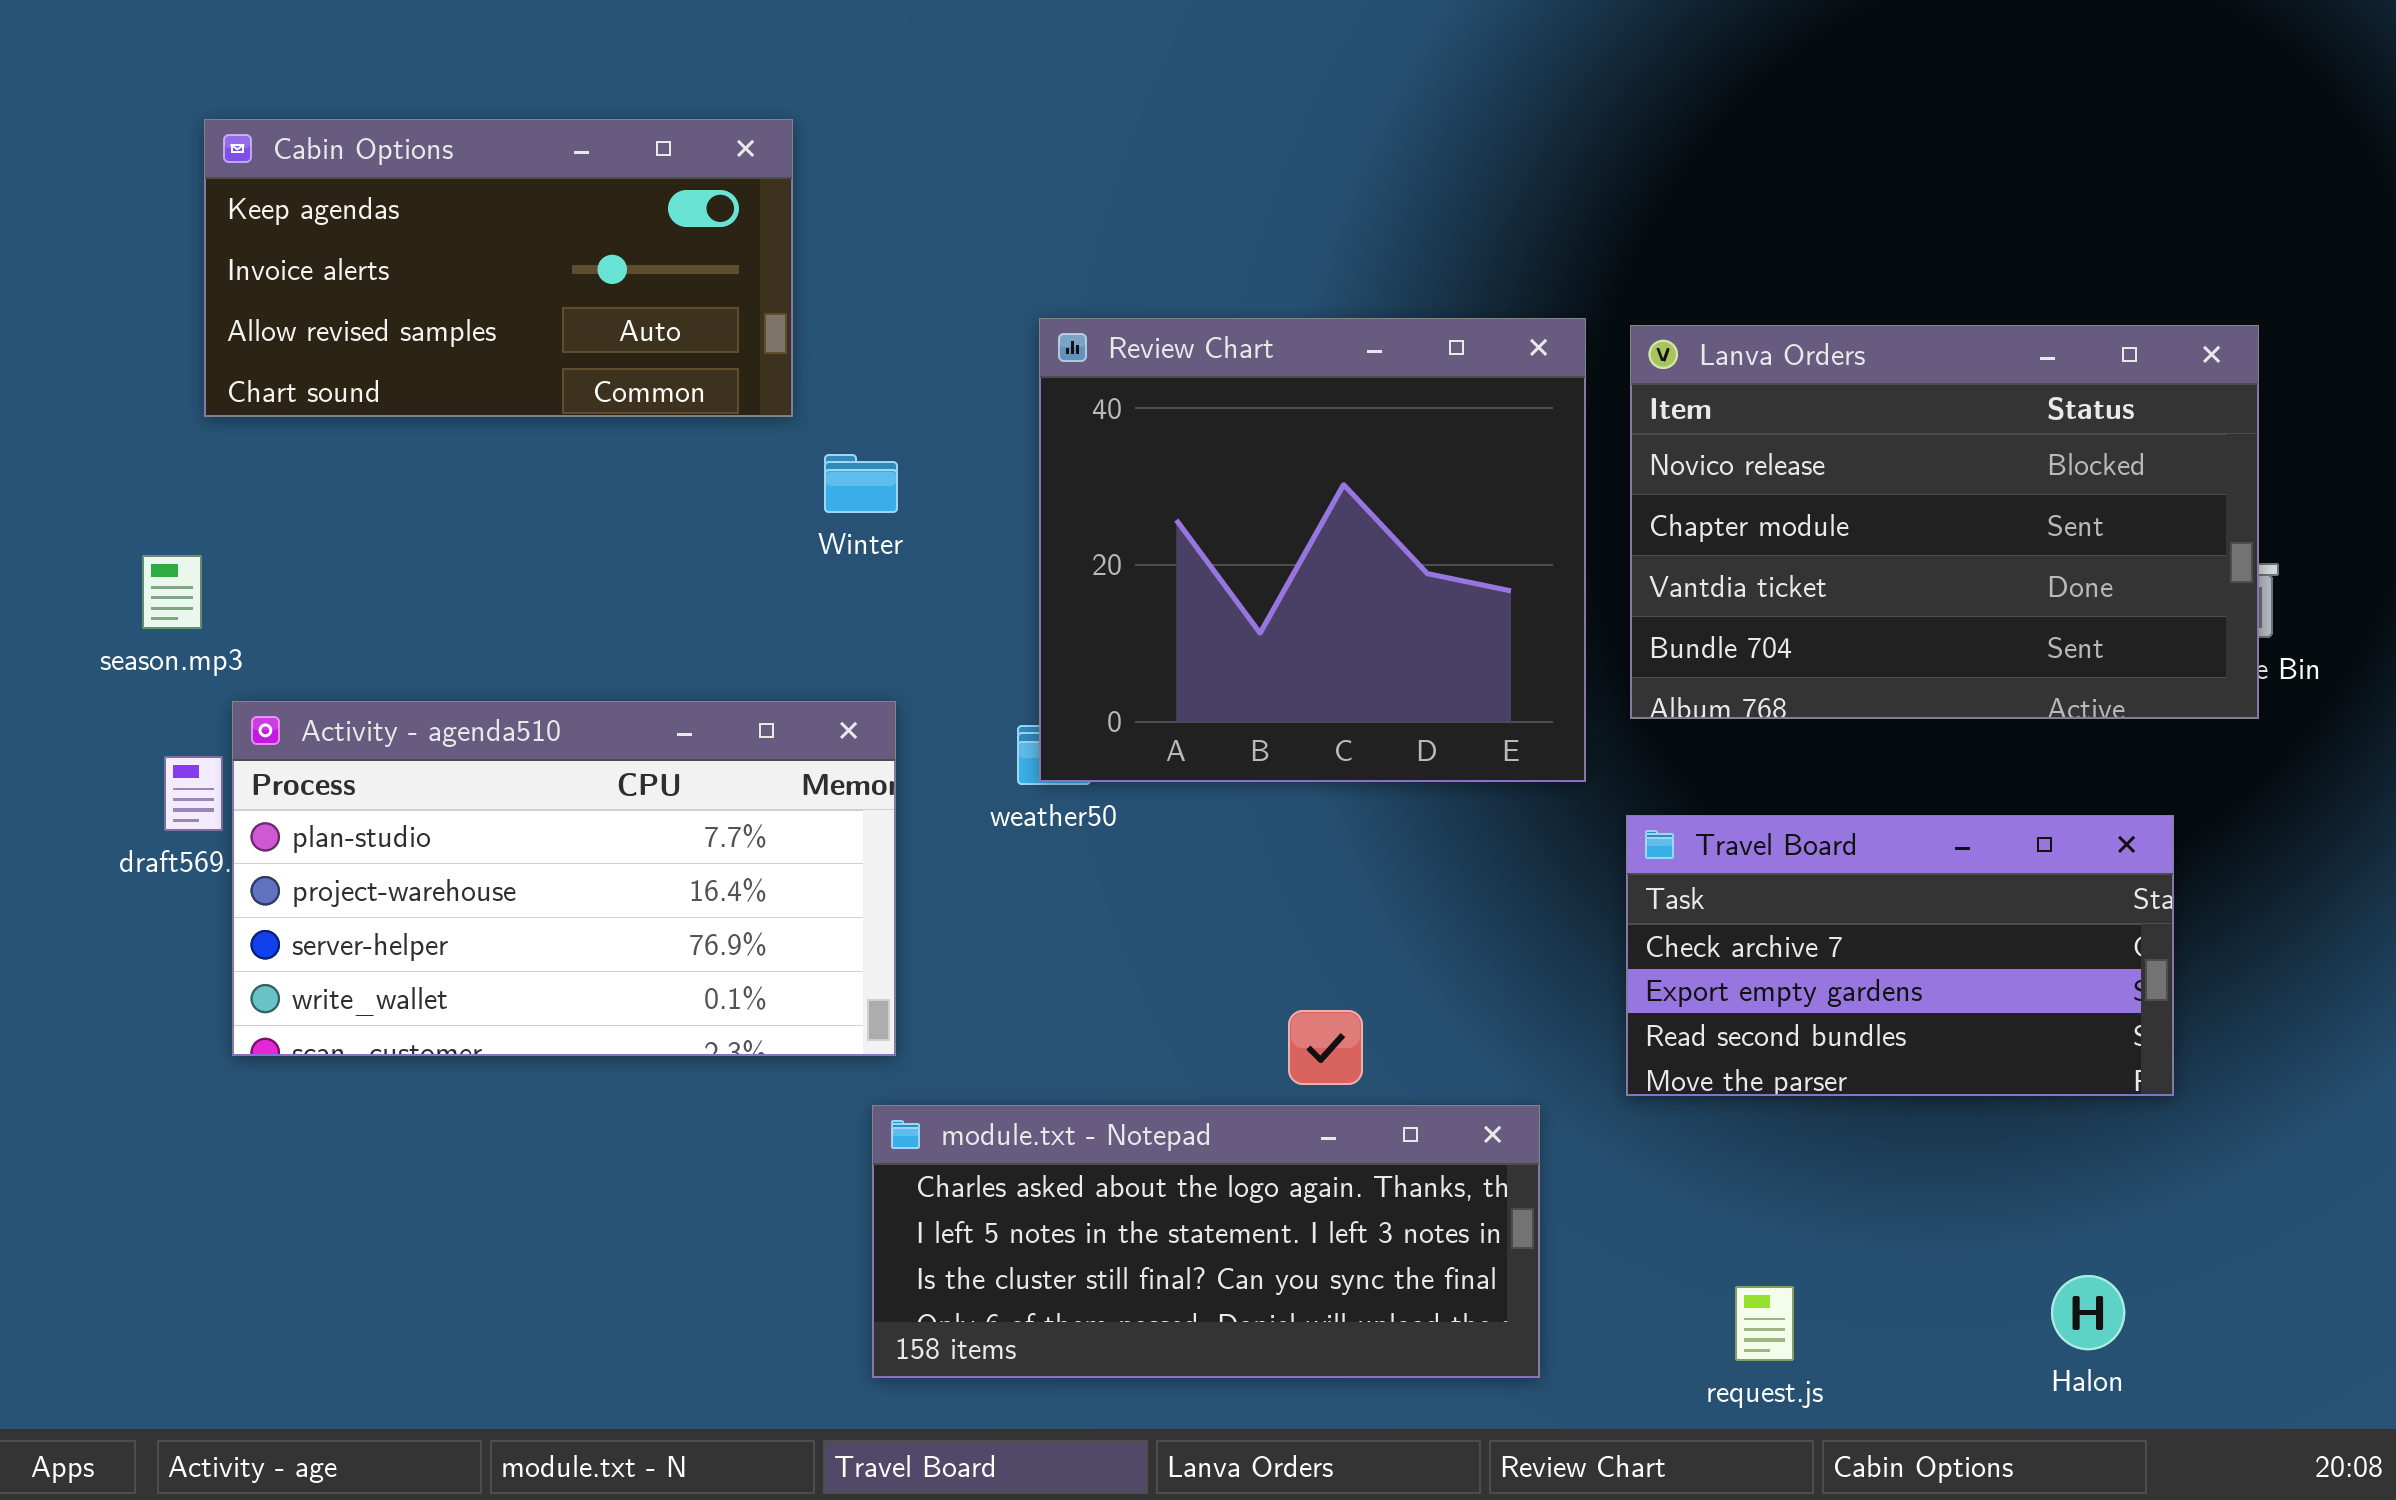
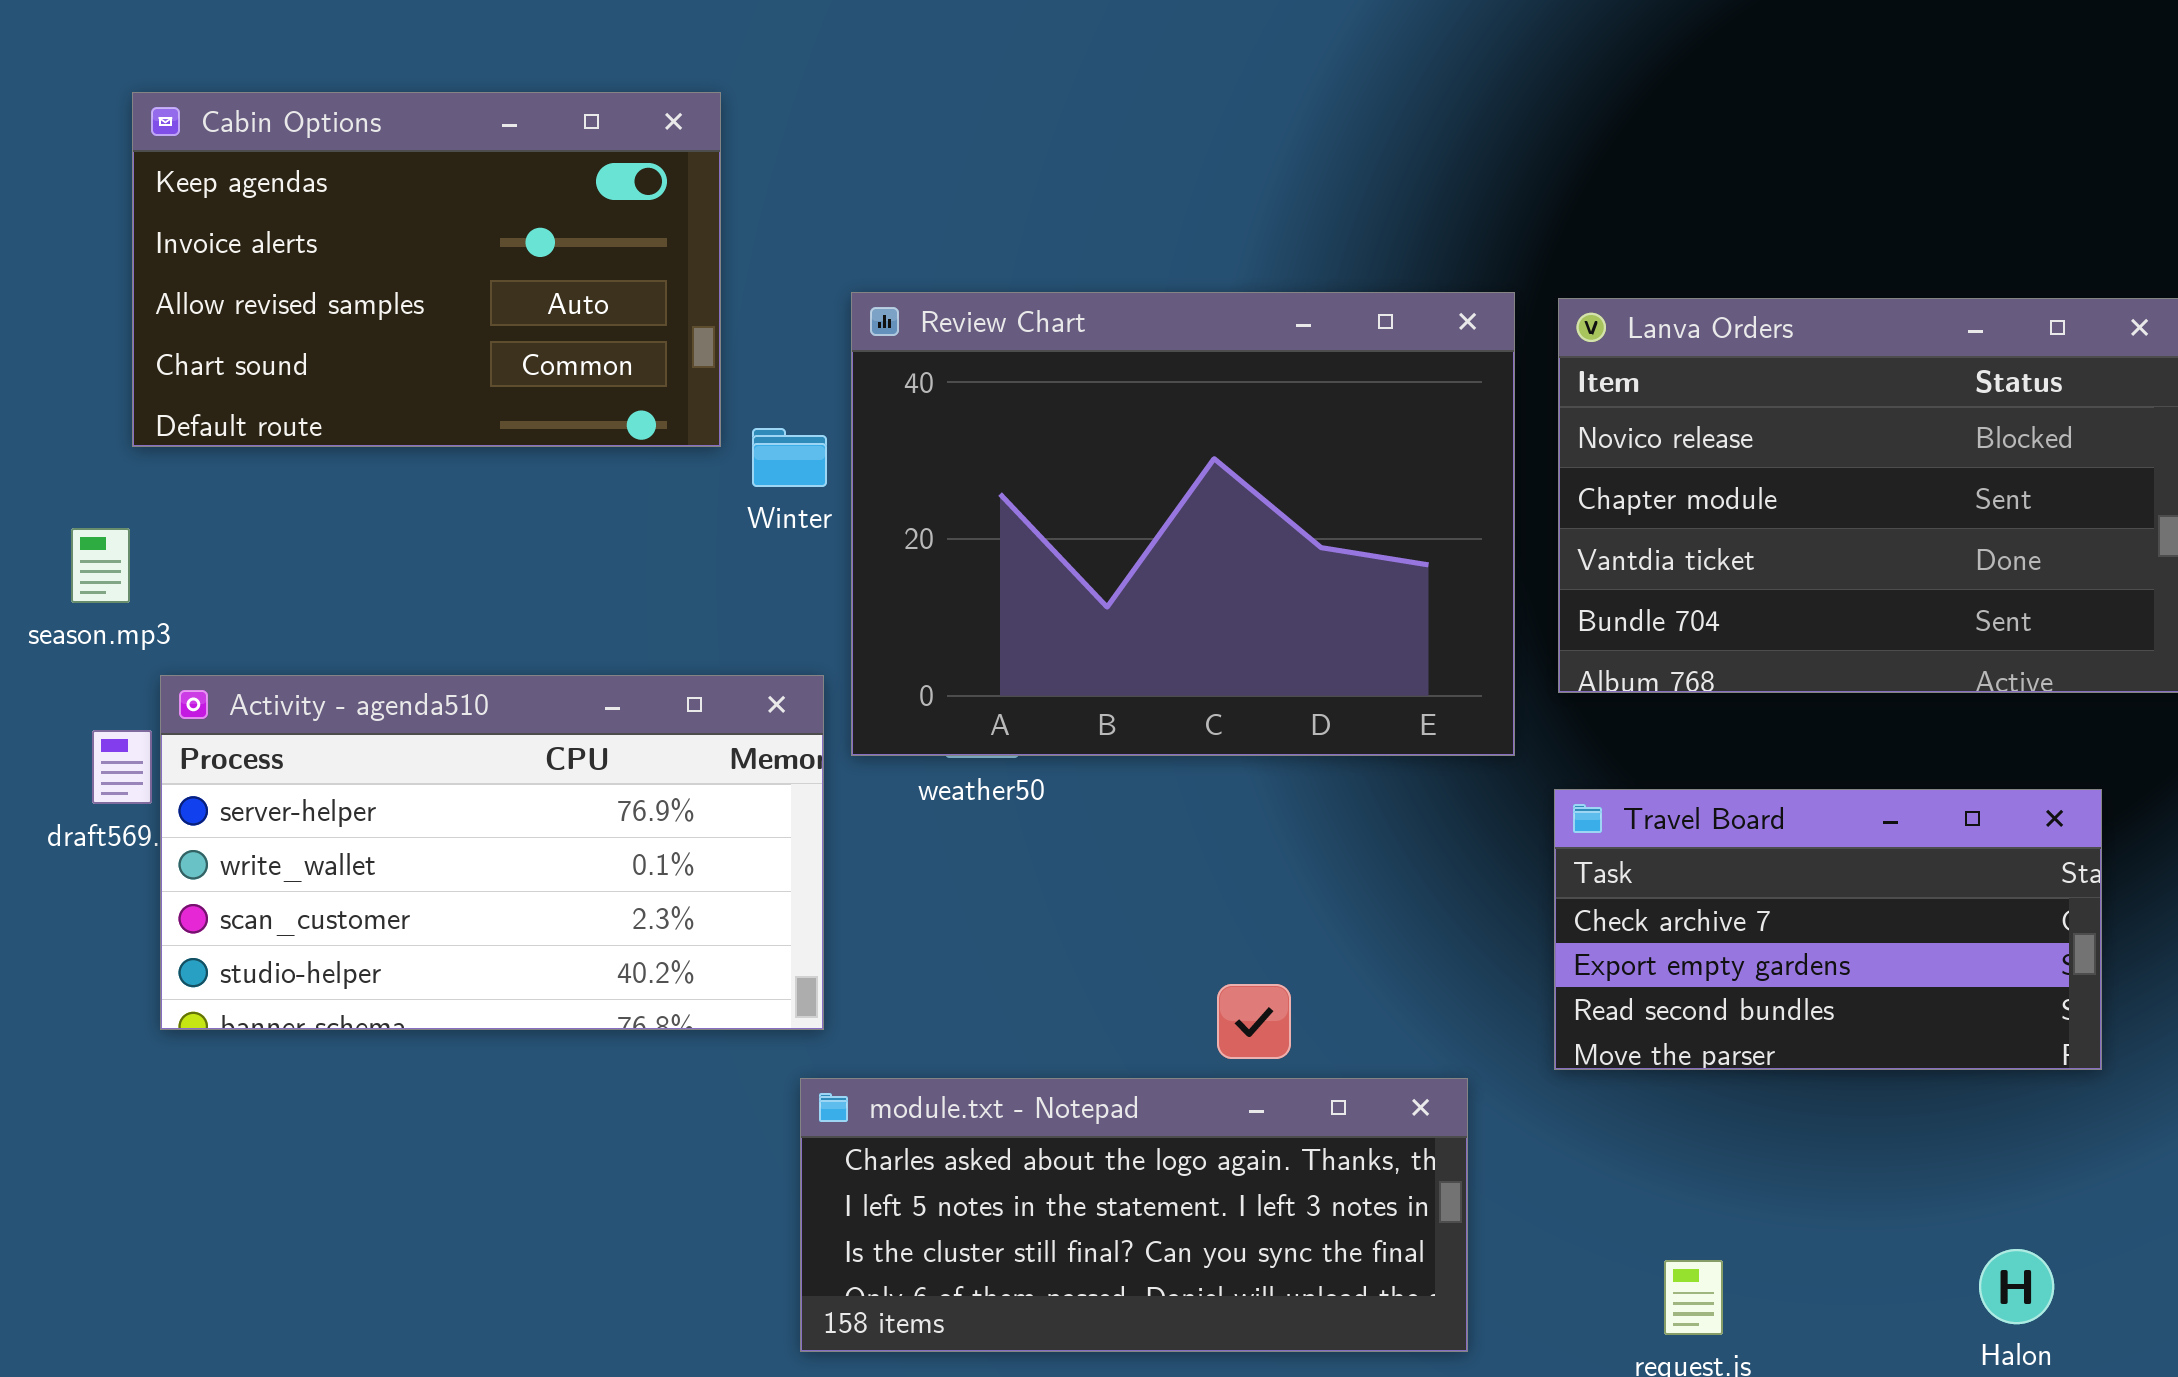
Cabin Options: [204,119,793,417] -> [132,92,721,447], resized
Review Chart: [1039,318,1586,782] -> [851,292,1515,756], resized
Activity - agenda510: [232,701,896,1056] -> [160,675,824,1030], scrolled down 2 rows

